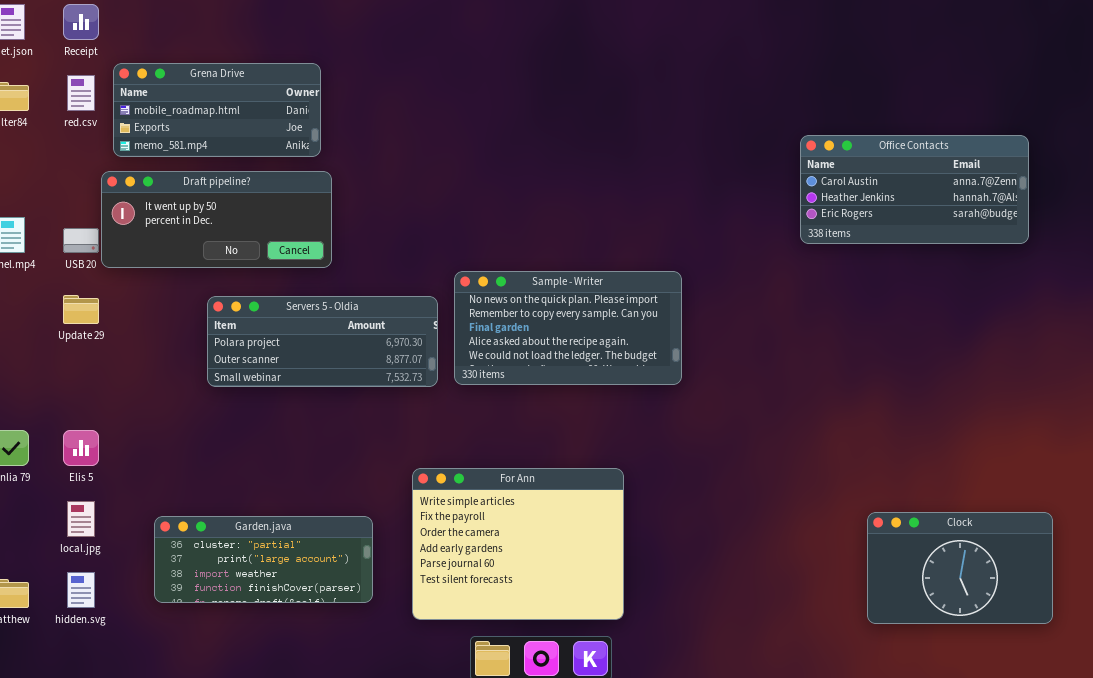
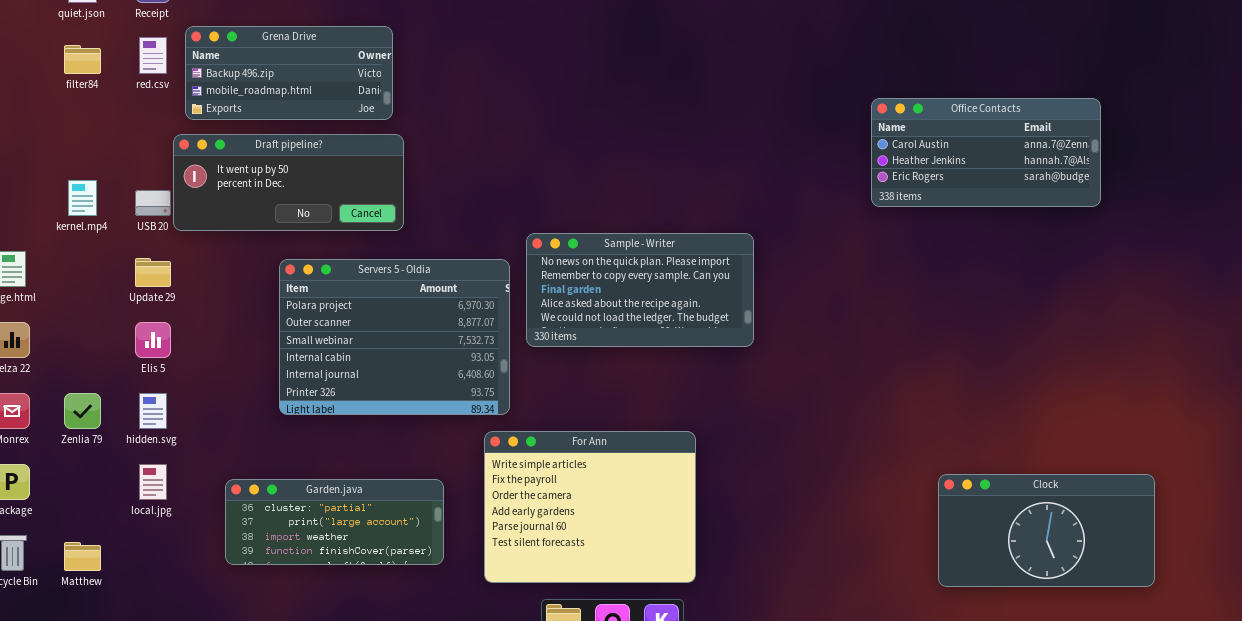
Grena Drive: [113,63,321,157] -> [185,26,393,120], scrolled up 1 row
Servers 5 - Oldia: [207,296,438,387] -> [279,259,510,415], resized
Elis 5: [63,430,99,466] -> [135,322,171,358], moved
Clock: [867,512,1053,624] -> [938,474,1155,587], resized
hidden.svg: [67,572,95,608] -> [139,393,167,429], moved

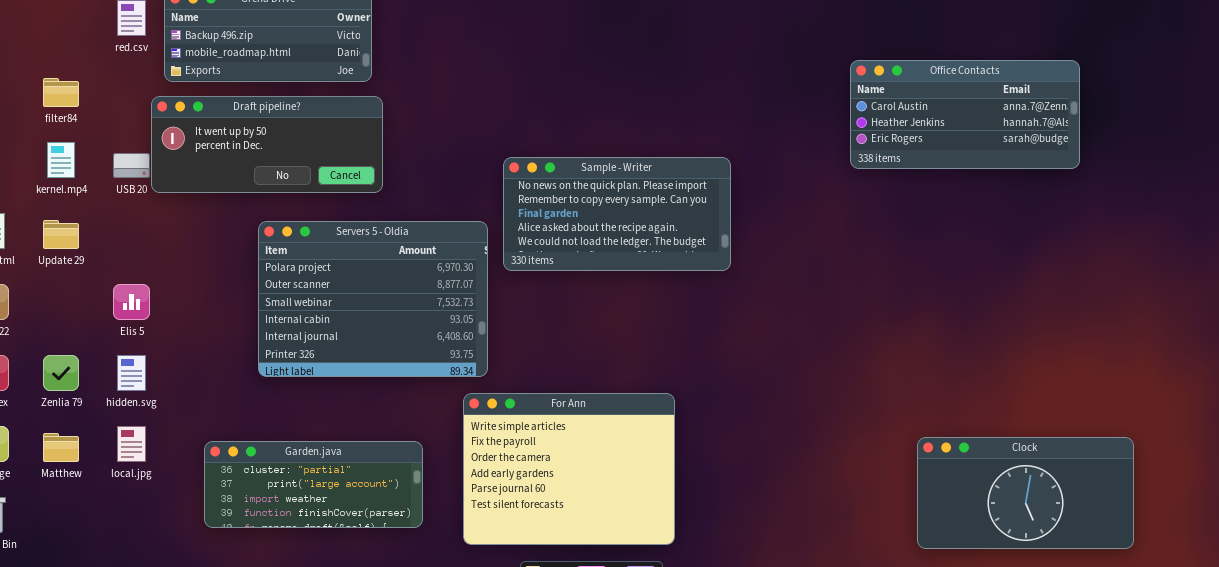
filter84: [64,45,101,74] -> [43,78,79,107], moved
Sample - Writer: [526,233,754,347] -> [503,157,731,271], moved
Update 29: [135,258,171,287] -> [43,220,79,249], moved
Matthew: [64,542,101,571] -> [43,433,79,462], moved

